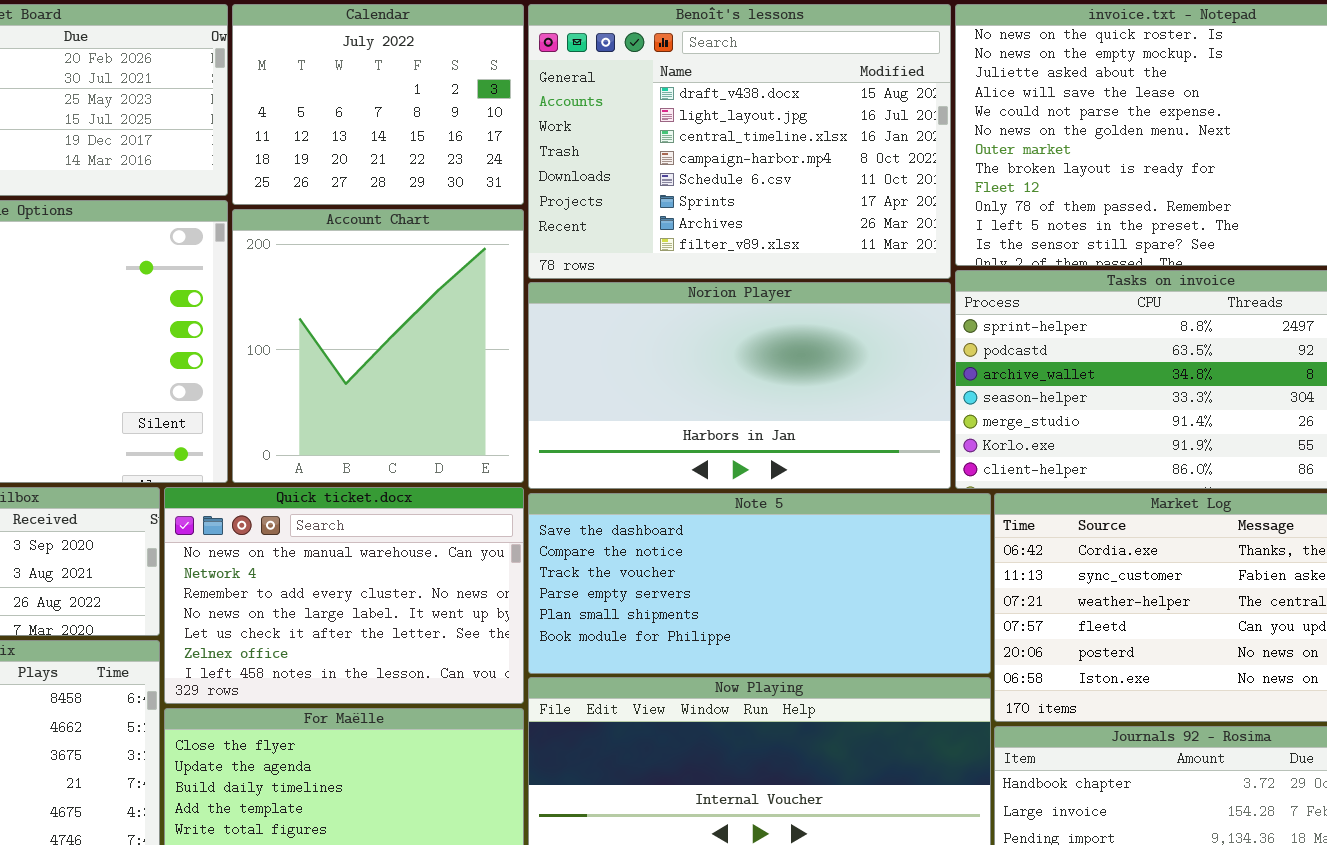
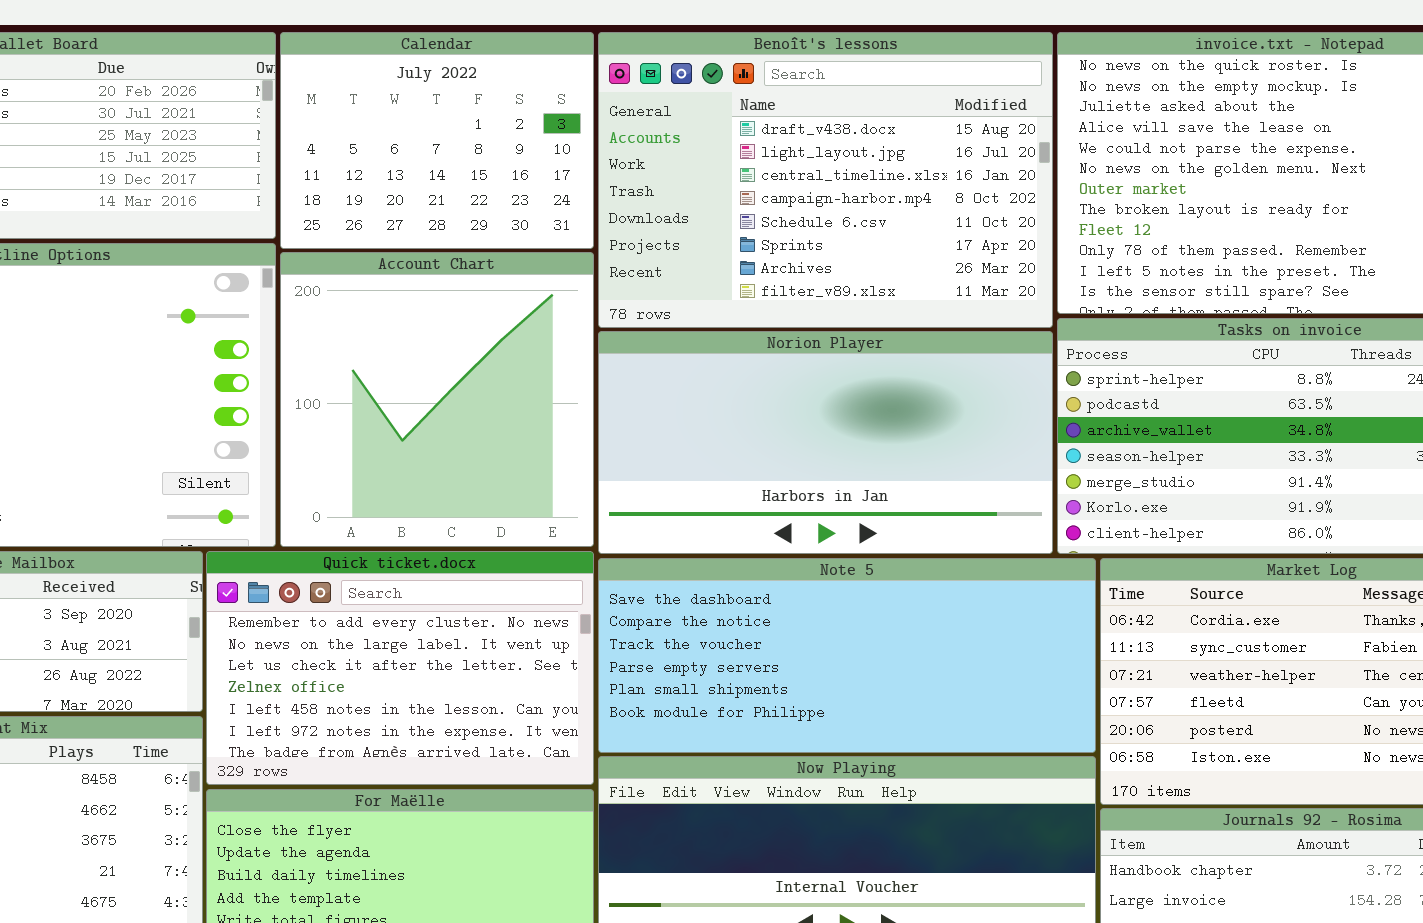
Quick ticket.docx: [164,487,524,704] -> [206,551,594,785], scrolled down 2 rows

